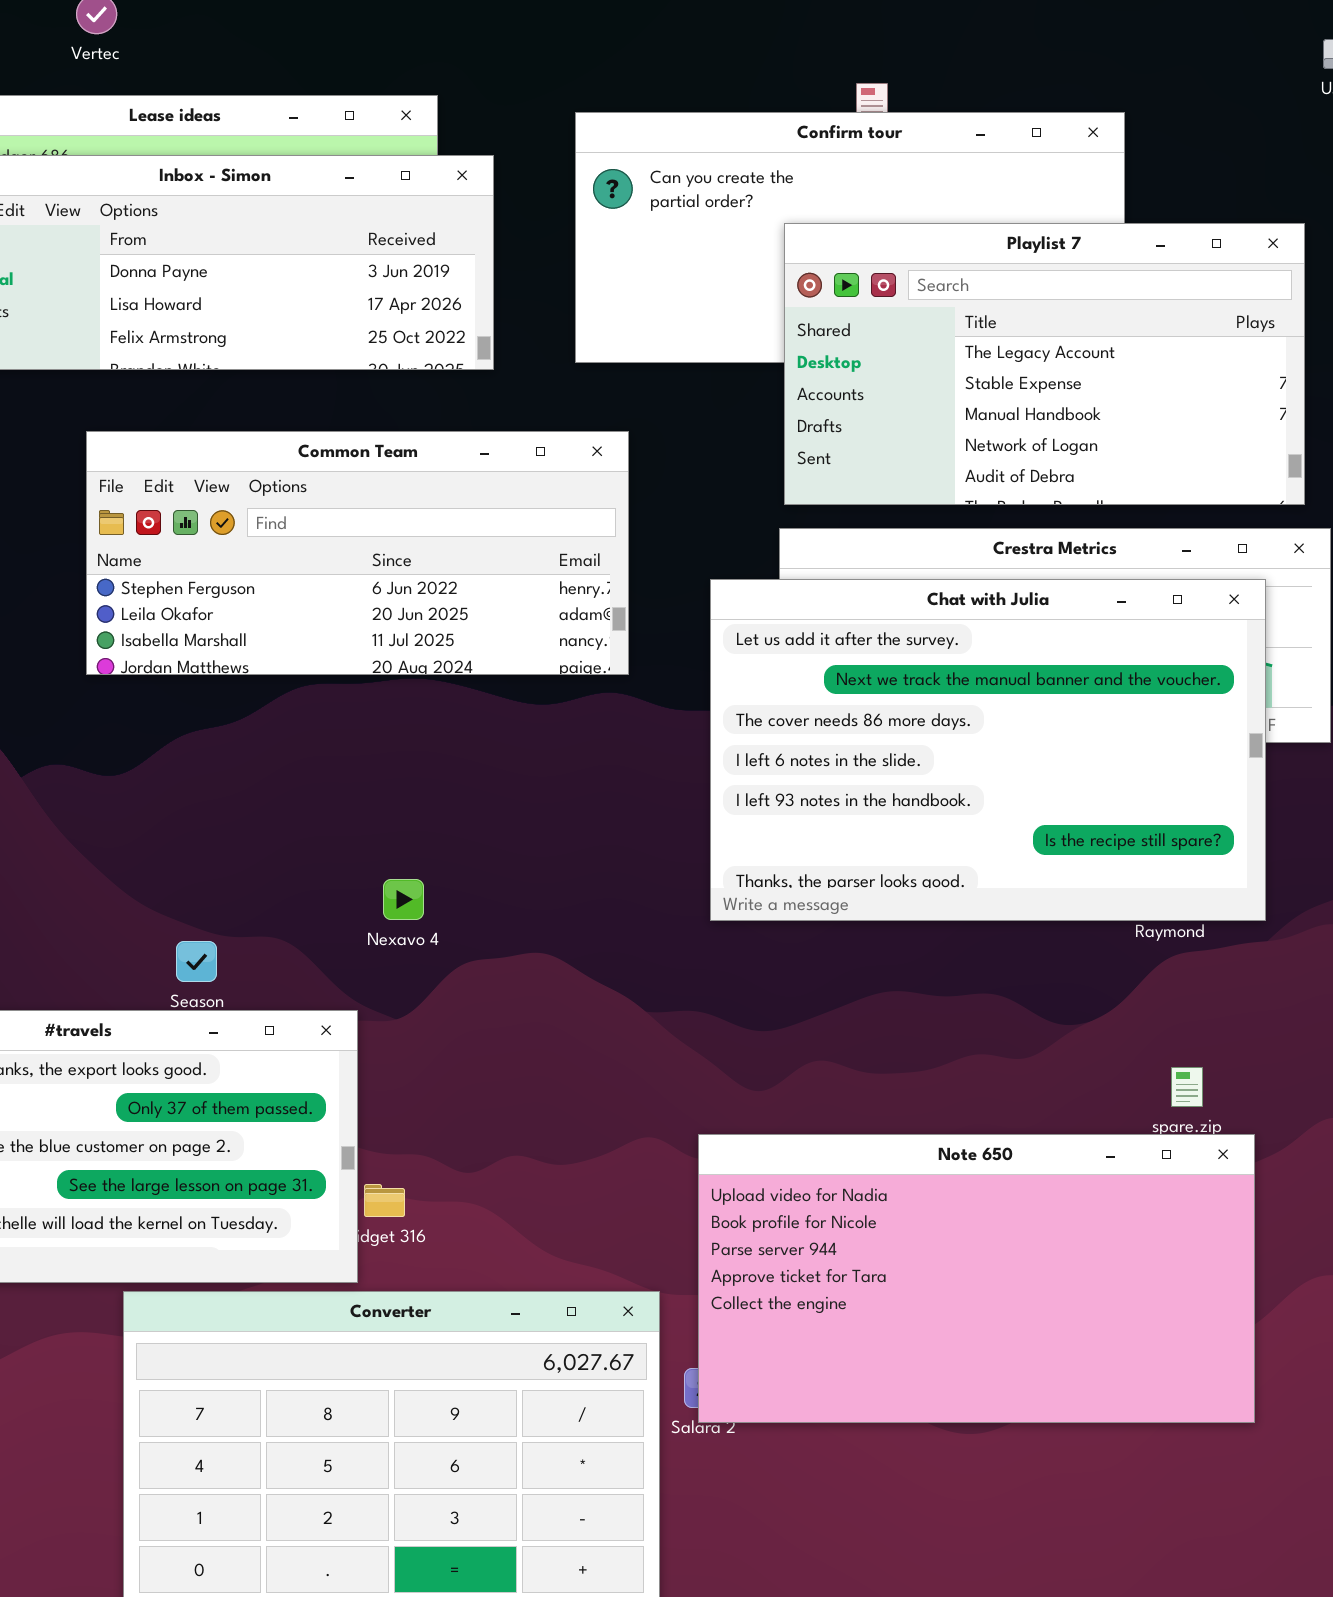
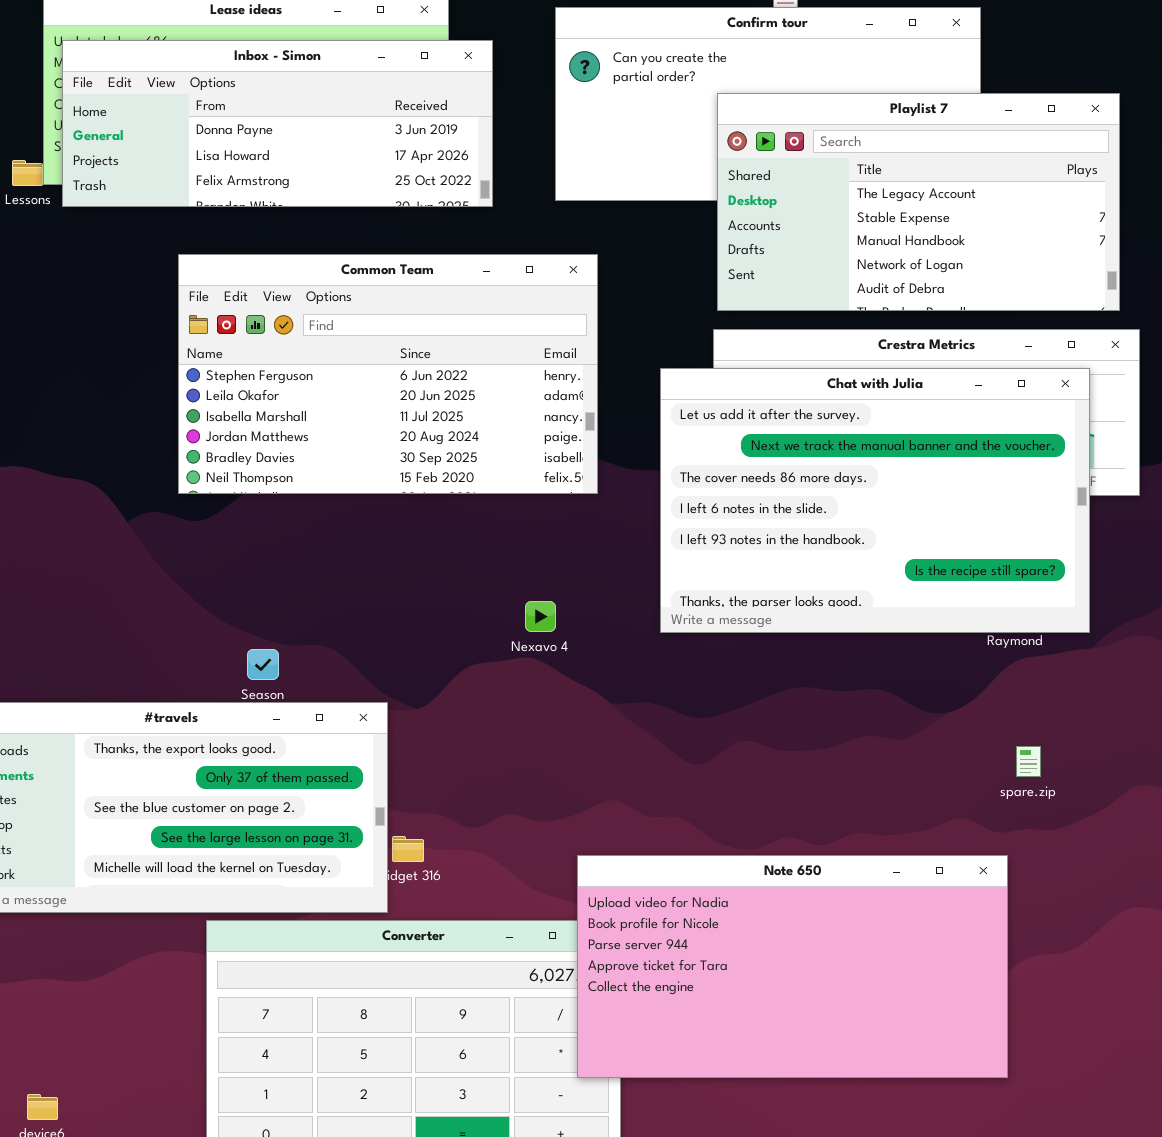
Common Team: [86,431,629,675] -> [178,254,598,494], resized
Nexavo 4: [383,879,424,920] -> [525,601,556,632], moved
Note 650: [698,1134,1255,1423] -> [577,855,1008,1078], moved

